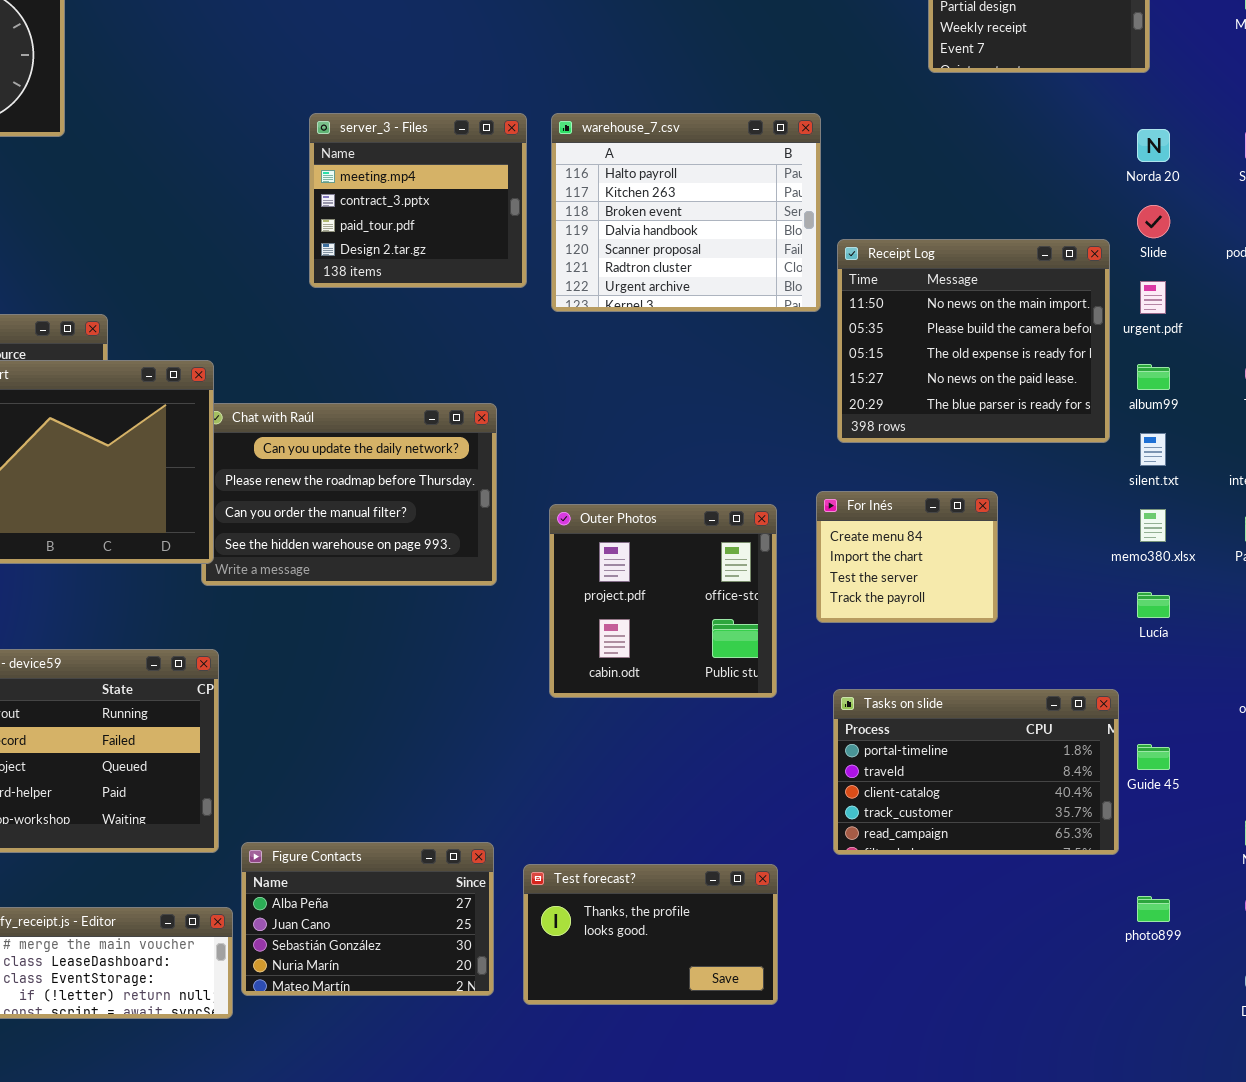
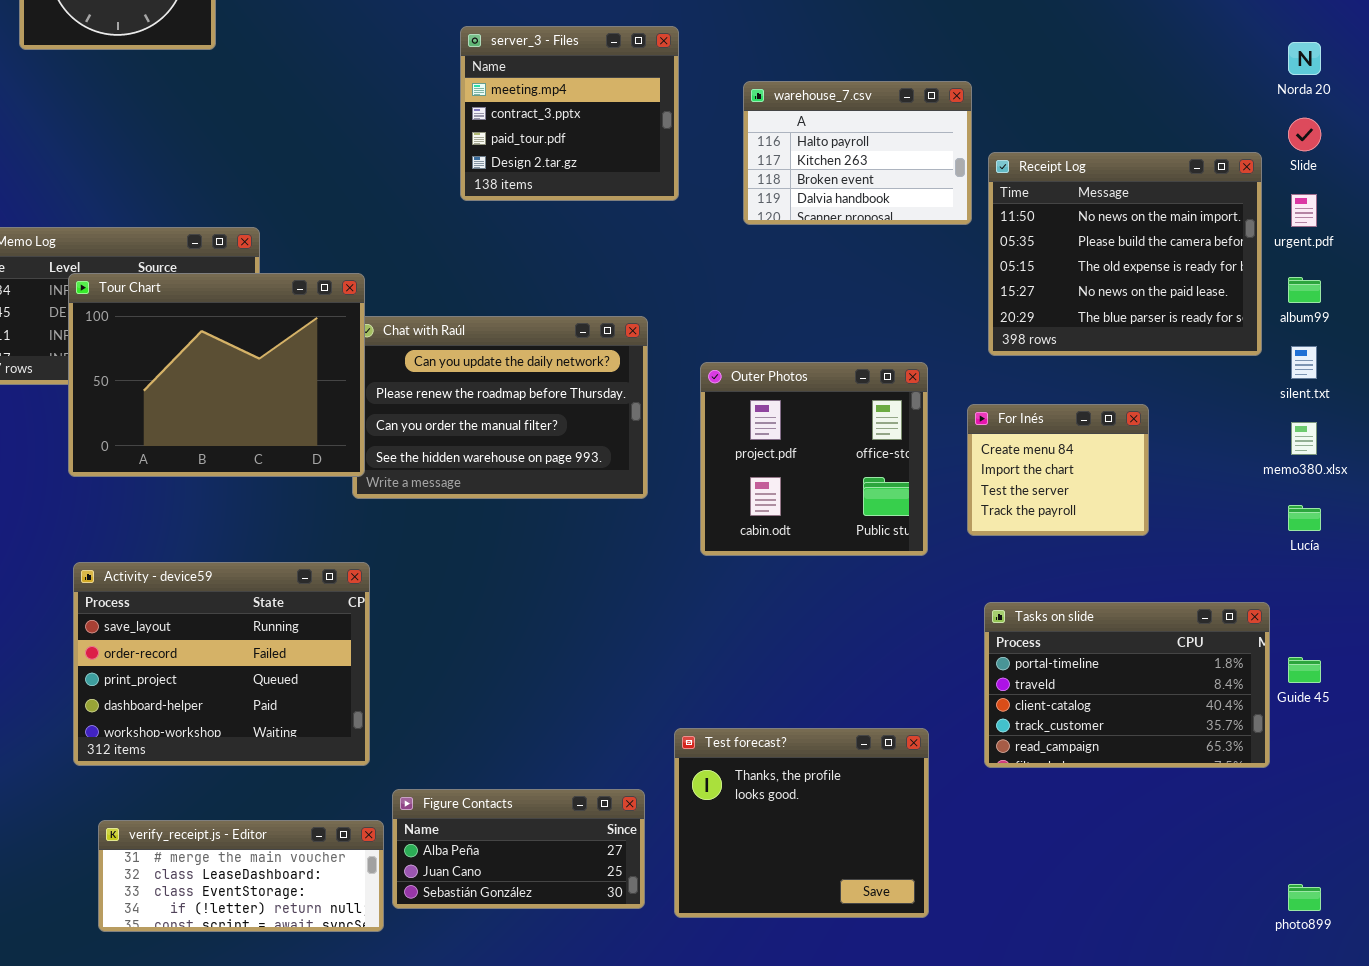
warehouse_7.csv: [551,113,821,312] -> [743,81,972,225], resized
Outer Photos: [549,504,777,698] -> [700,362,928,556], moved
Figure Contacts: [241,842,494,996] -> [392,789,645,909], resized
Test forecast?: [523,864,778,1005] -> [674,728,929,918], resized
photo899: [1137,896,1170,922] -> [1288,884,1321,911], moved

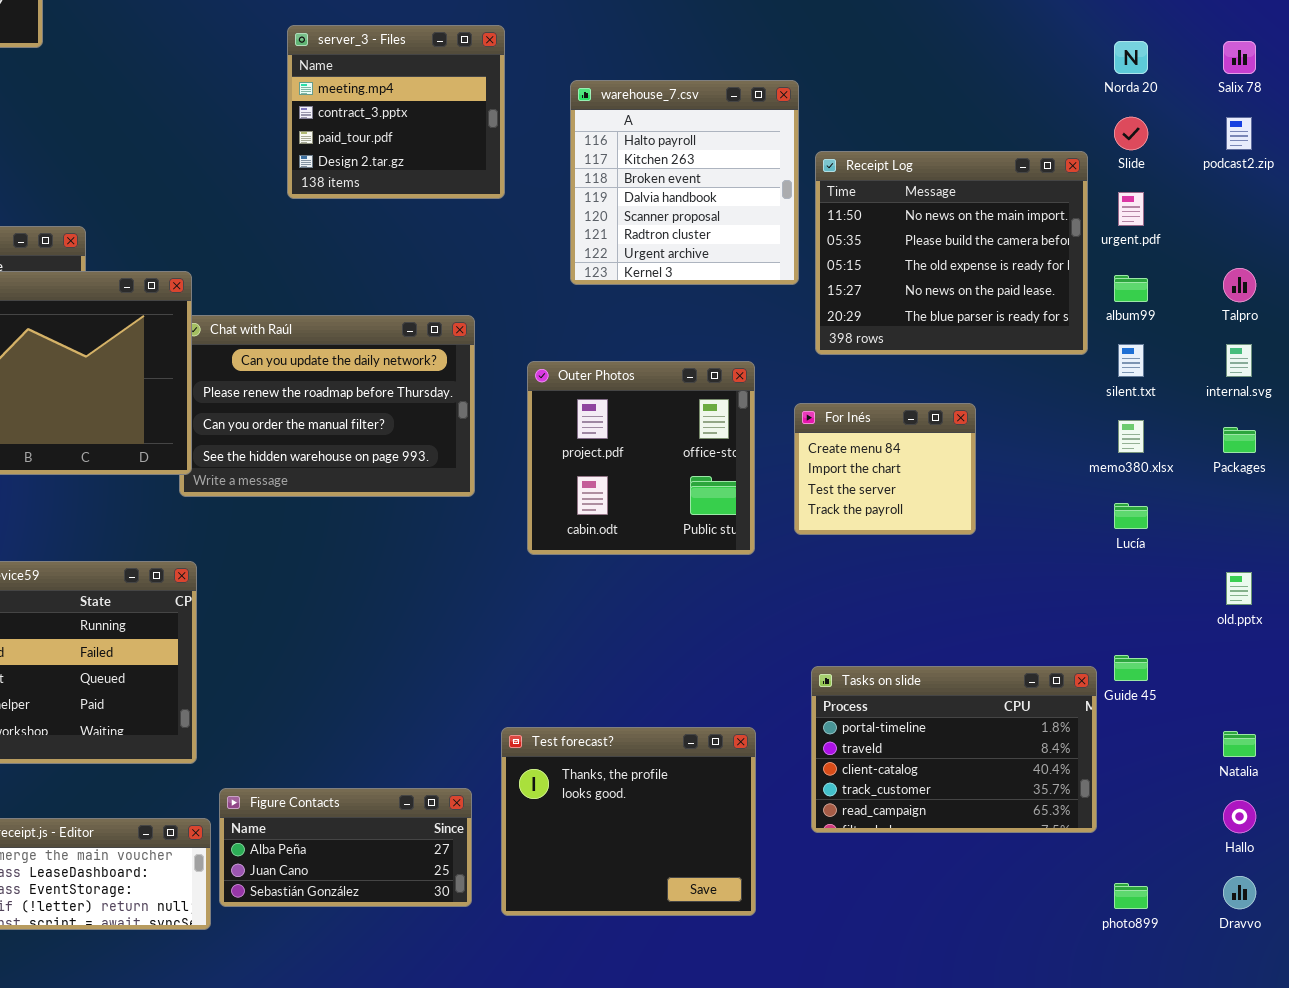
warehouse_7.csv: [743,81,972,225] -> [570,80,799,285], resized
Tasks on slide: [984,602,1270,768] -> [811,666,1097,833], moved

